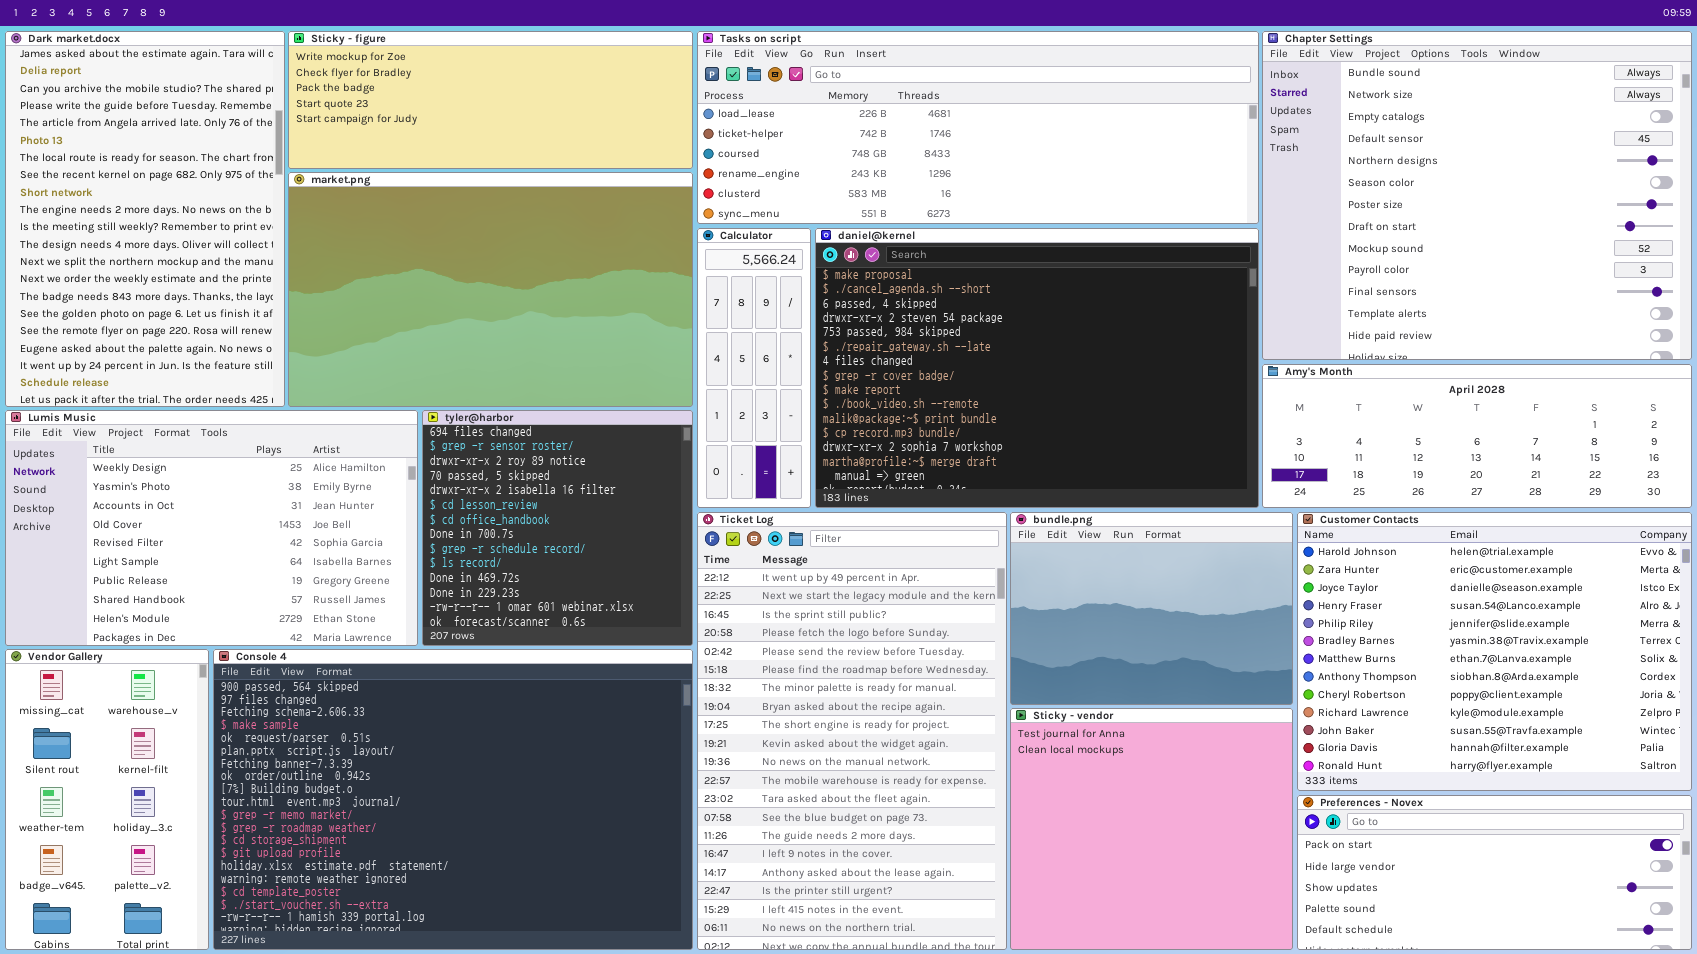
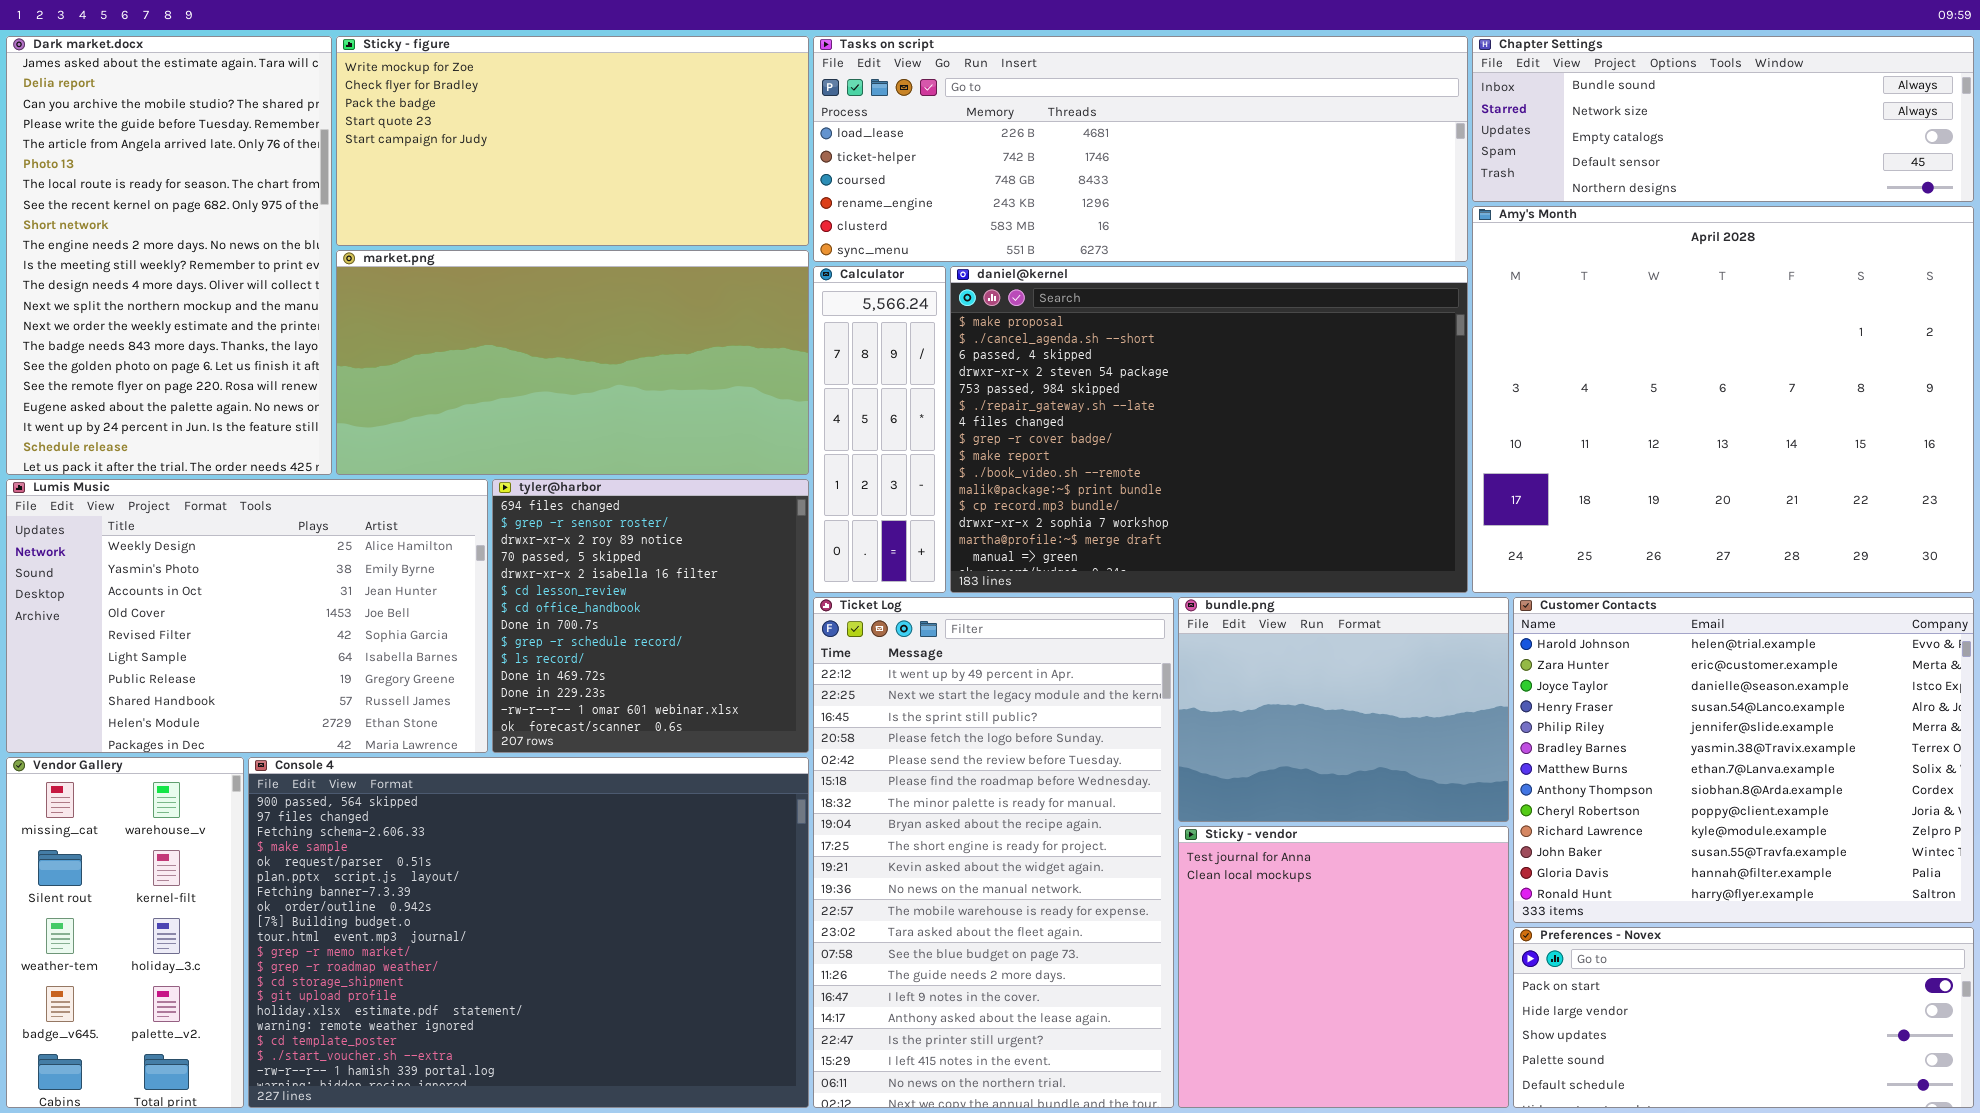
Sticky - figure: [288,31,693,169] -> [336,36,809,246], resized
Chapter Settings: [1262,31,1692,360] -> [1472,36,1974,202], resized
market.png: [288,172,693,407] -> [336,250,809,475], resized
Amy's Month: [1262,364,1692,508] -> [1472,206,1974,593], resized

